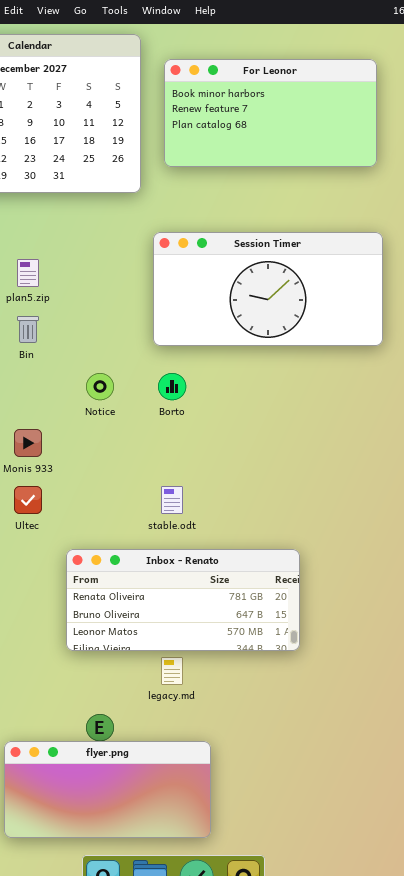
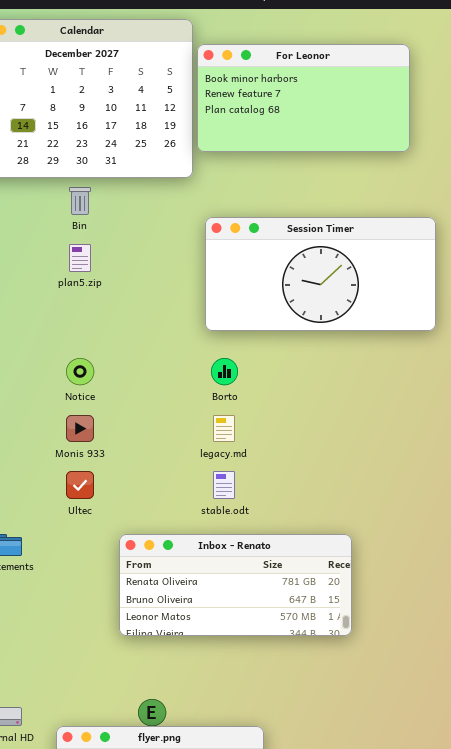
For Leonor: [164,59,377,167] -> [197,44,410,152], moved
Bin: [17,316,39,343] -> [69,187,91,215], moved
Notice: [86,373,114,400] -> [66,358,94,385], moved
legacy.md: [161,657,183,685] -> [213,415,235,442], moved

